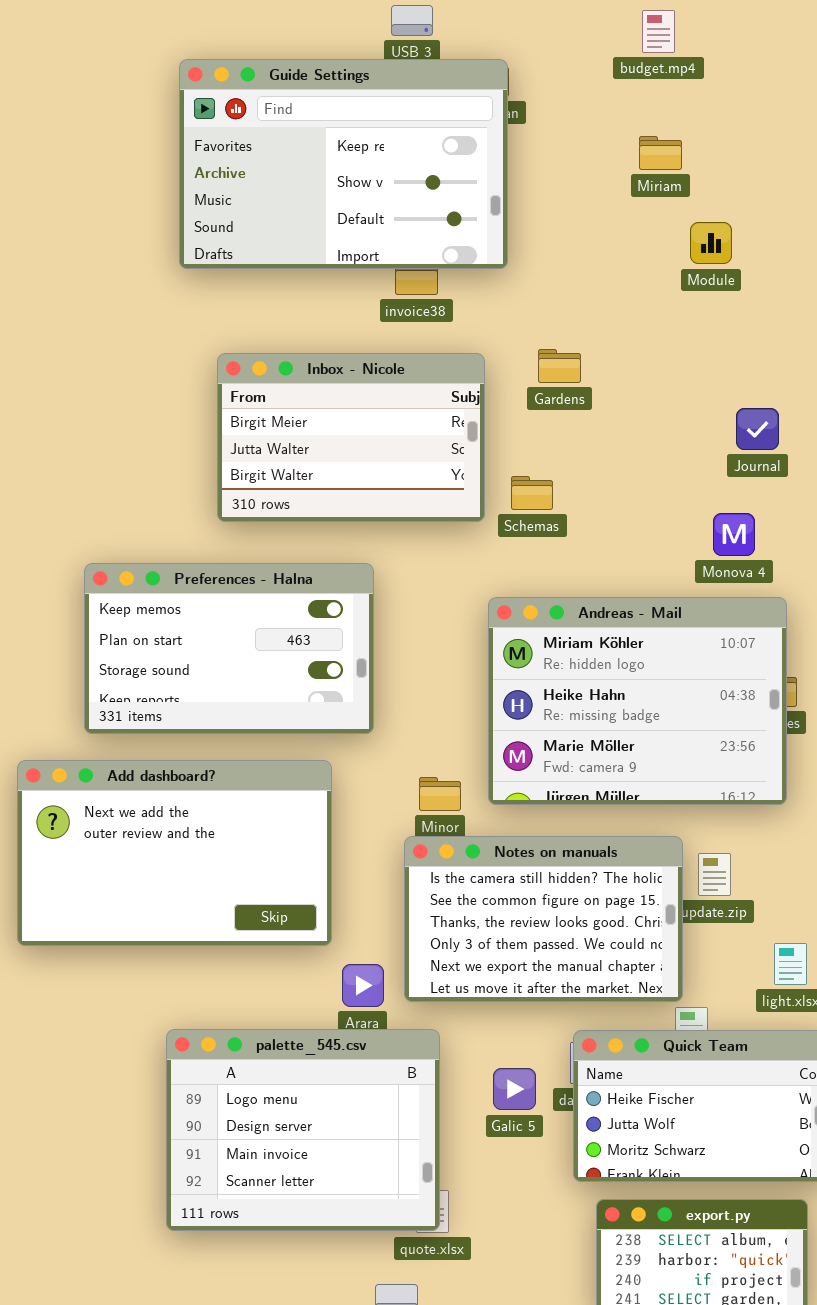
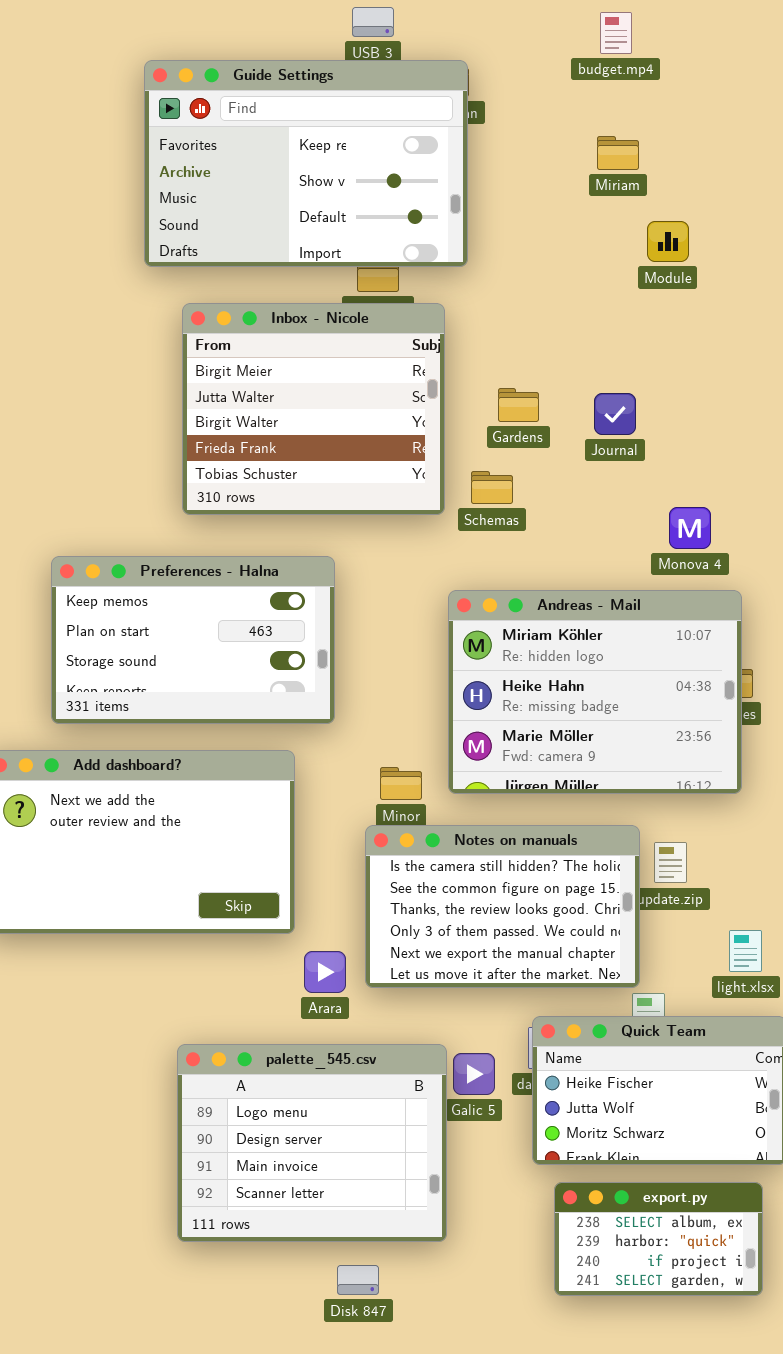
Gardens: [538,349,581,383] -> [498,388,539,422], moved
Inbox - Nicole: [217,353,485,522] -> [182,303,445,515], resized
Journal: [736,408,779,450] -> [594,393,636,435], moved
palette_545.csv: [166,1029,440,1231] -> [177,1044,447,1242], moved

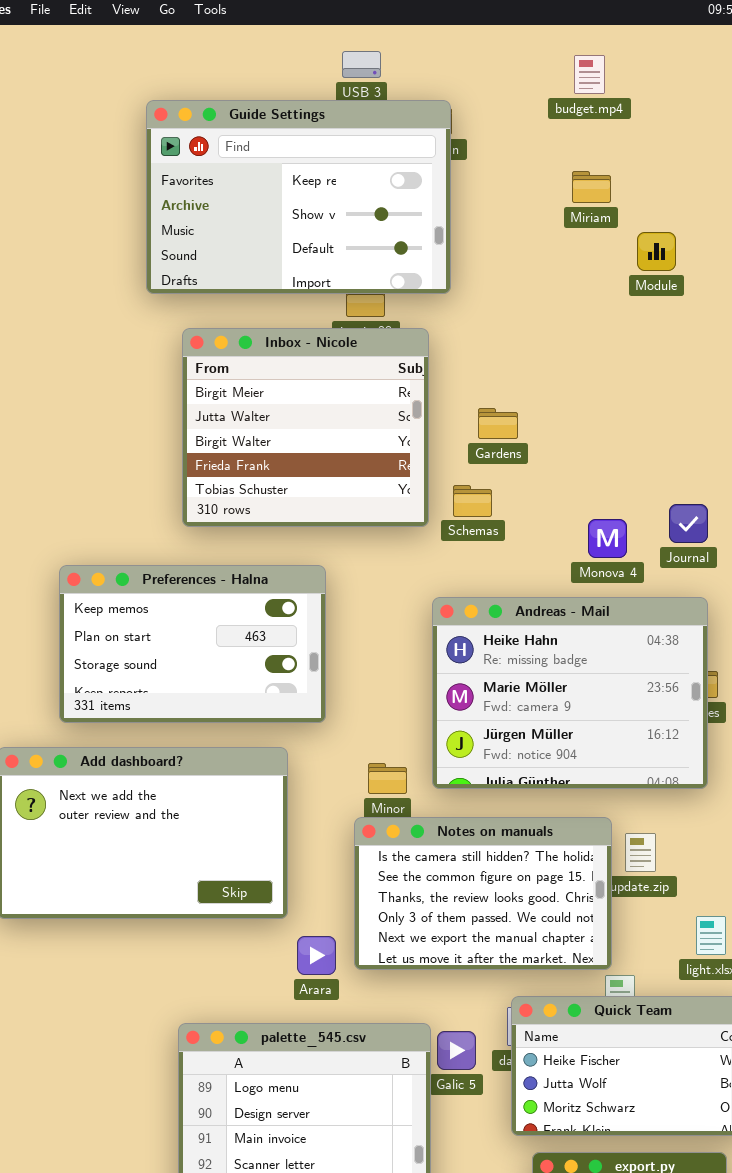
Module: [647,221,689,262] -> [637,232,676,271], moved
Journal: [594,393,636,435] -> [669,504,708,543], moved
Monova 4: [669,507,711,549] -> [588,519,627,558], moved
Andreas - Mail: [448,590,742,794] -> [432,597,708,789], scrolled down 1 row

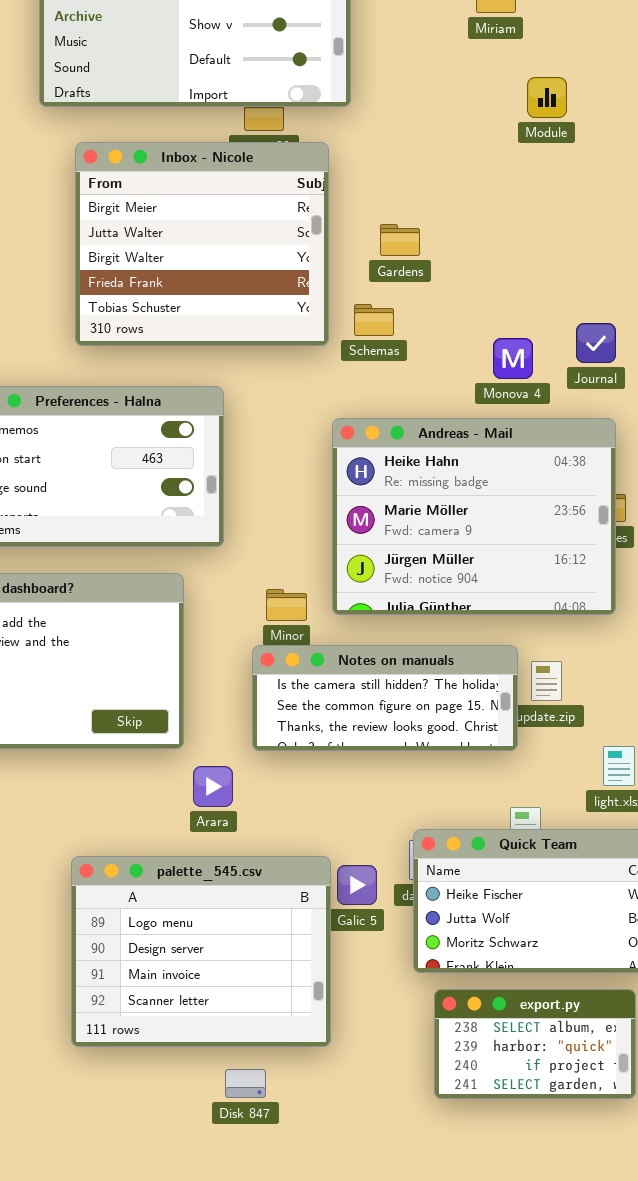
Module: [637,232,676,271] -> [527,77,567,118], moved
Notes on manuals: [354,817,612,970] -> [252,645,518,751], resized

